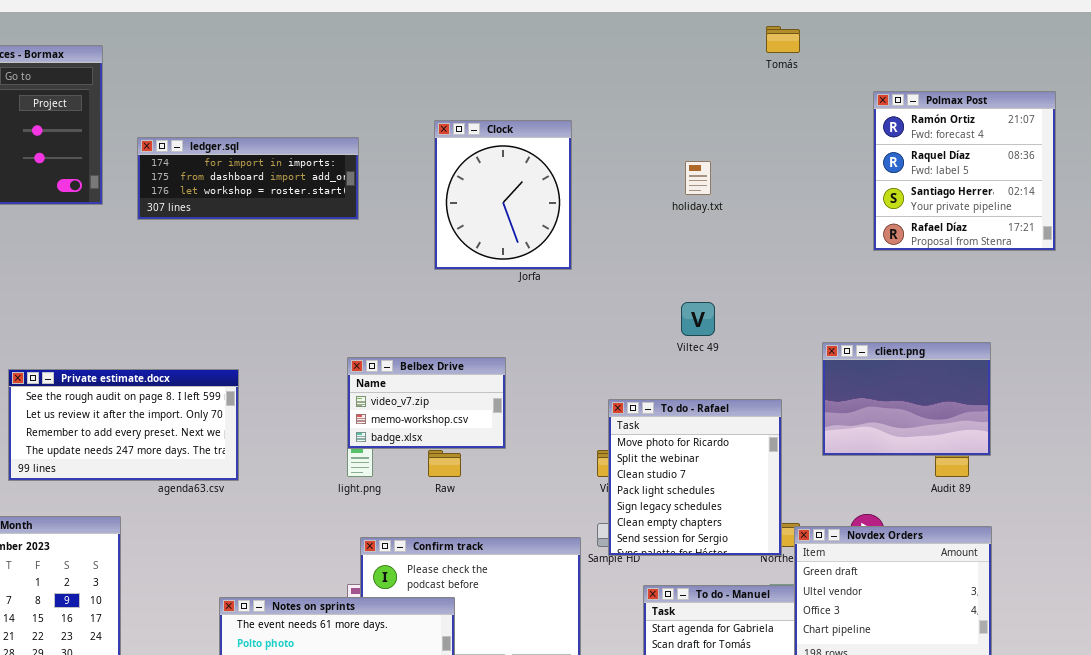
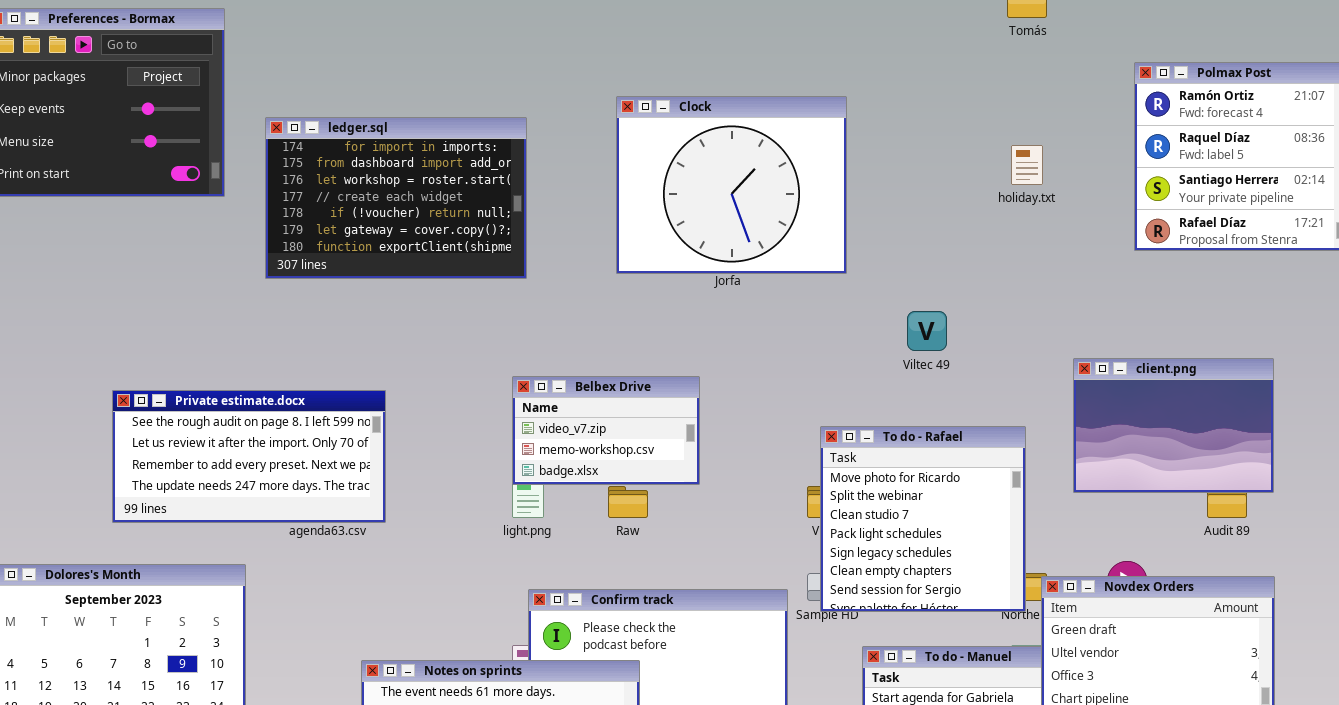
Clock: [434,120,572,270] -> [616,96,847,274], resized
ledger.sql: [137,137,359,220] -> [265,117,527,279], resized
holiday.txt: [685,161,711,195] -> [1011,145,1043,185], moved

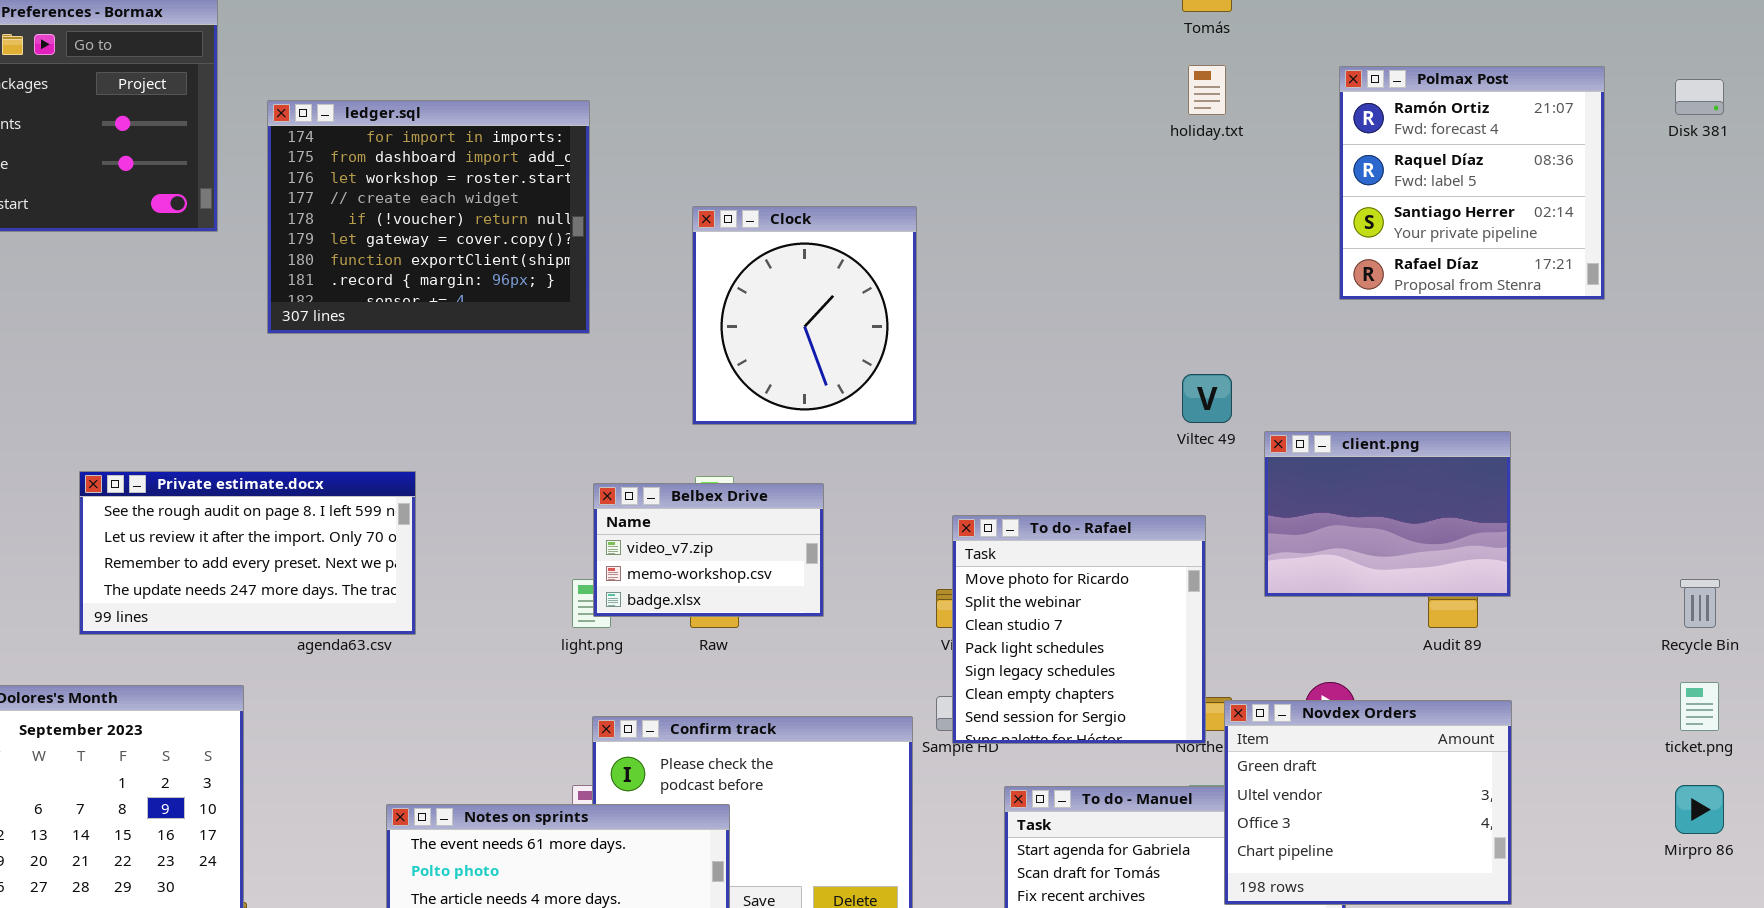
Clock: [616,96,847,274] -> [692,206,917,425], moved, resized
ledger.sql: [265,117,527,279] -> [267,100,590,334], resized
holiday.txt: [1011,145,1043,185] -> [1188,65,1226,115], moved
Viltec 49: [907,311,947,351] -> [1182,374,1232,423], moved
Belbex Drive: [512,376,700,485] -> [593,483,824,617], moved

